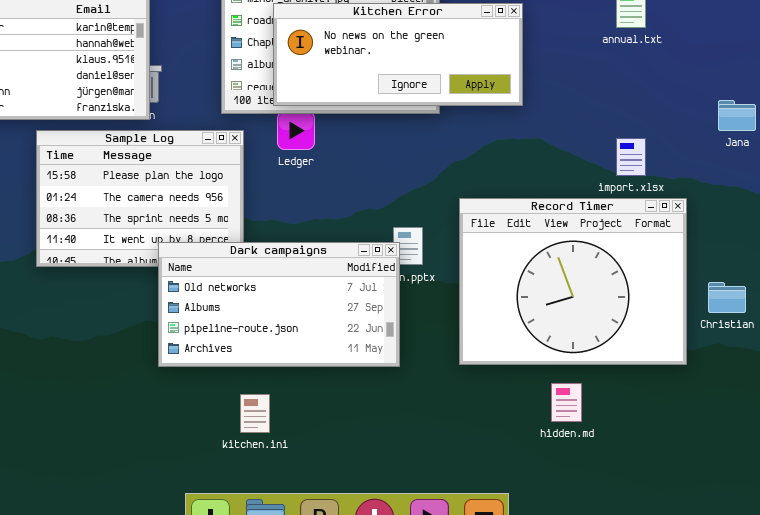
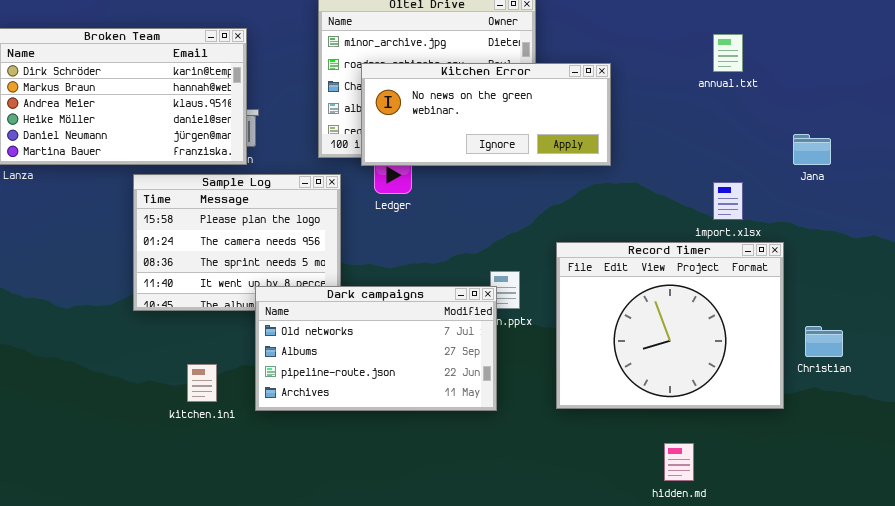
Kitchen Error: [273,3,523,106] -> [361,63,611,166], moved
Jana: [718,100,756,131] -> [793,134,831,165], moved
hidden.md: [551,383,582,422] -> [664,443,694,481], moved
kitchen.ini: [240,394,270,433] -> [187,364,217,402], moved

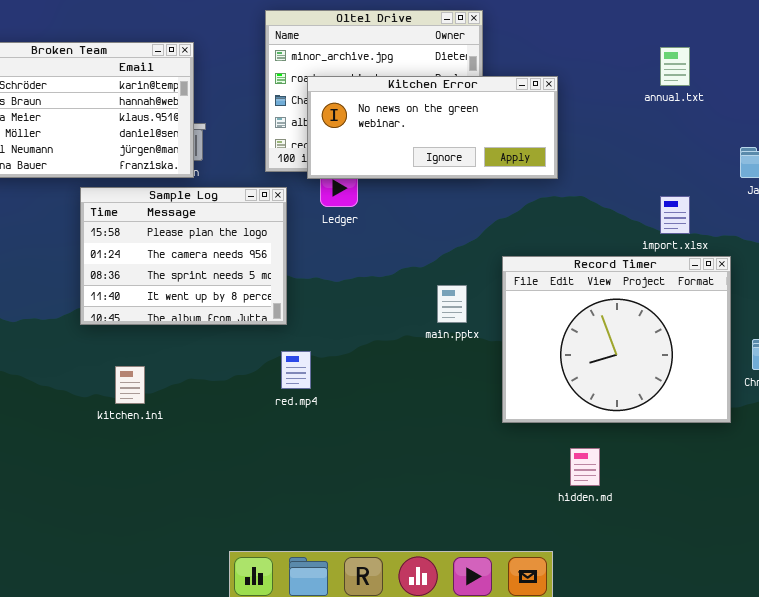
Dark campaigns: [255,286,497,411] -> none, closed
kitchen.ini: [187,364,217,402] -> [115,366,145,404], moved
hidden.md: [664,443,694,481] -> [570,448,600,486], moved

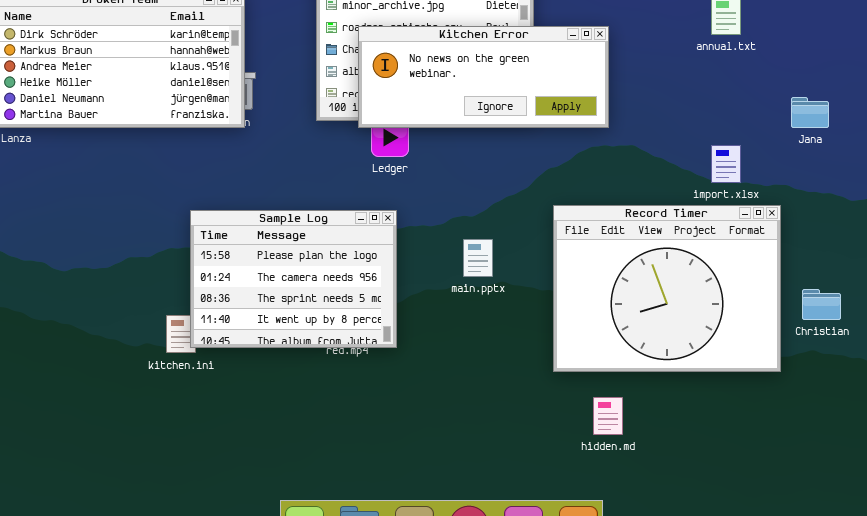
Sample Log: [80,187,287,325] -> [190,210,397,348], moved
main.pptx: [437,285,467,323] -> [463,239,493,277], moved
hidden.md: [570,448,600,486] -> [593,397,623,435], moved

